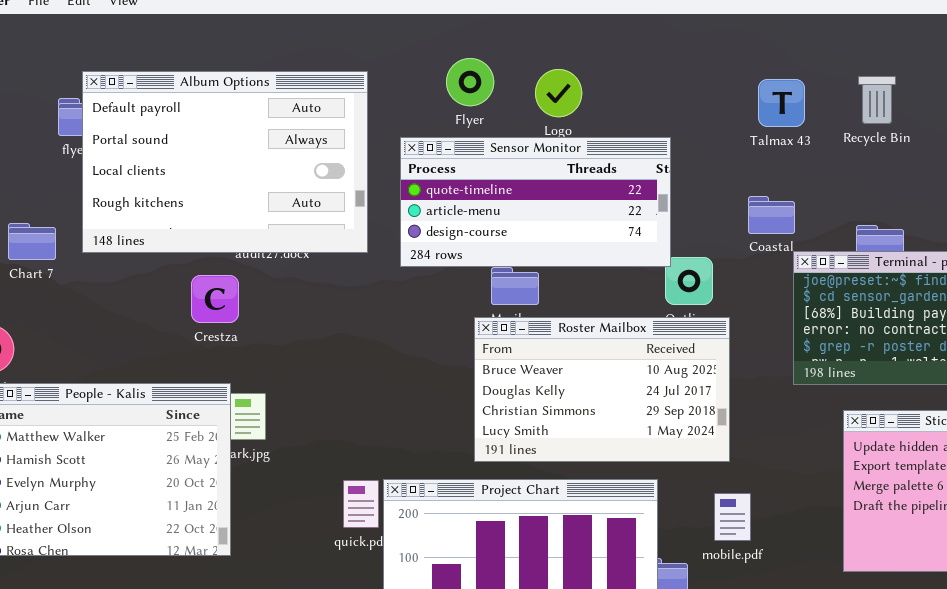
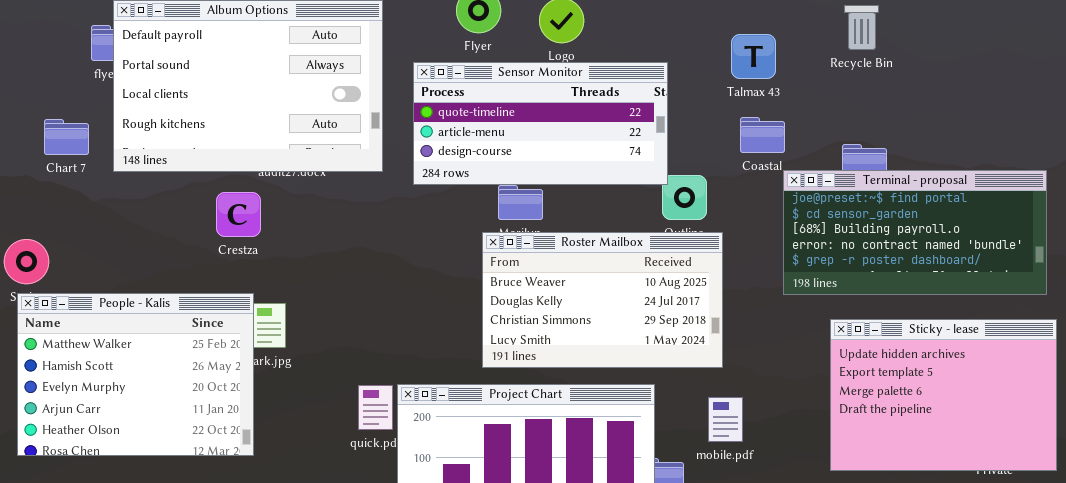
Talmax 43: [758,79,805,127] -> [731,34,776,79], moved
Chart 7: [8,223,56,260] -> [44,119,89,155], moved

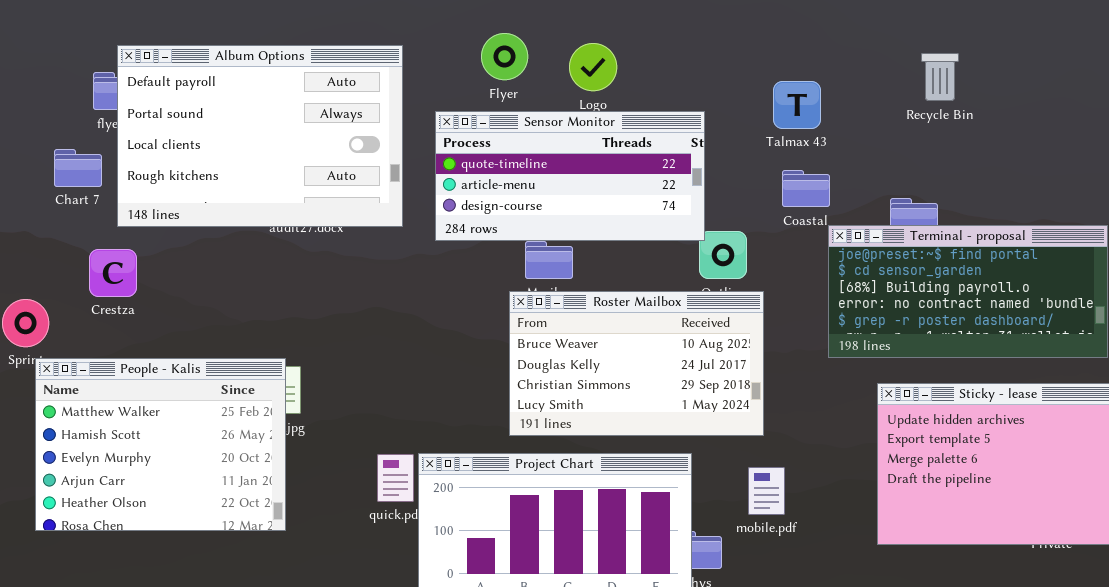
Recycle Bin: [844,5,879,50] -> [921,53,959,101], moved
Chart 7: [44,119,89,155] -> [54,149,102,187], moved
Crestza: [216,192,261,237] -> [89,249,137,297], moved
People - Kalis: [17,293,254,456] -> [35,358,286,531], moved

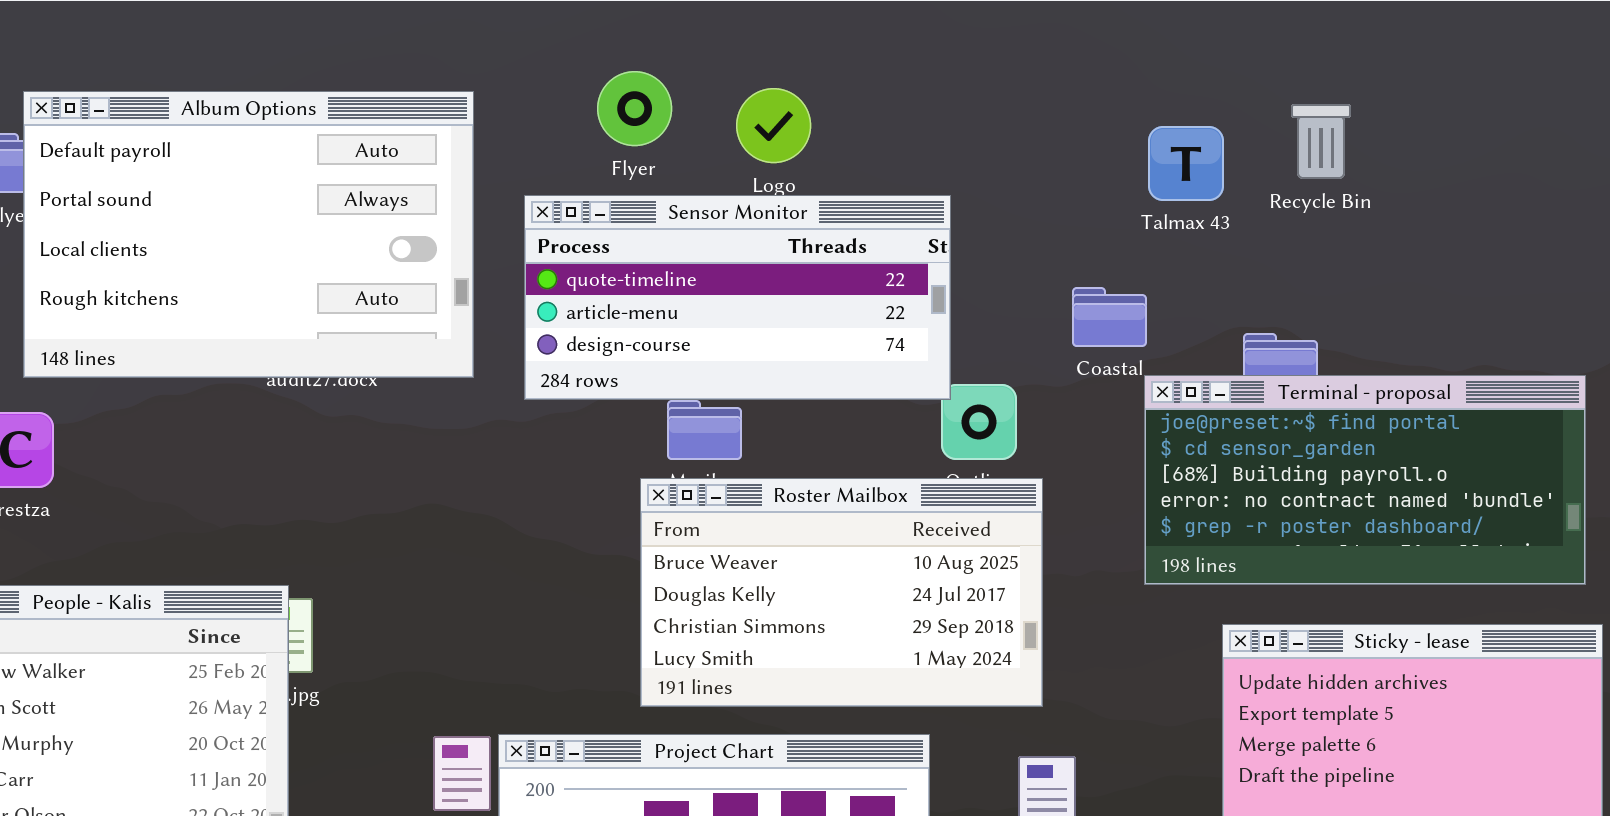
Talmax 43: [773,81,821,129] -> [1148,126,1224,201], moved

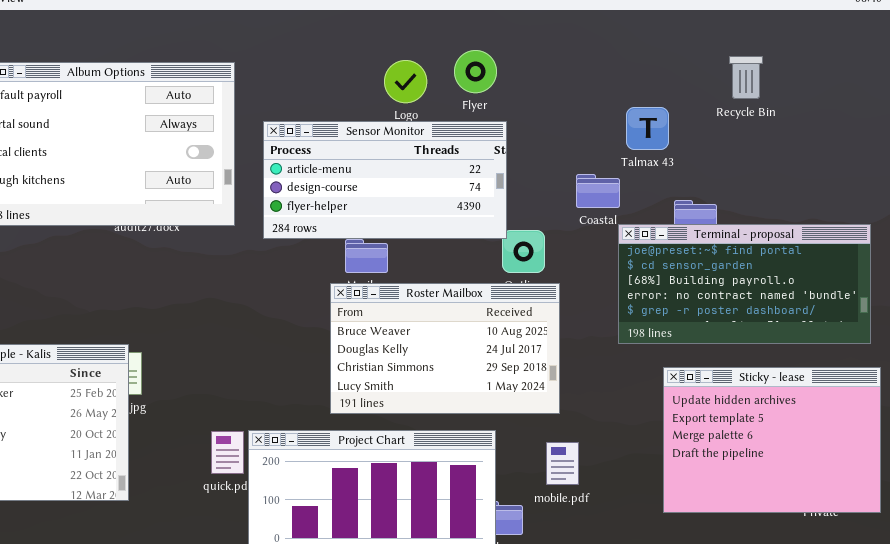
Flyer: [597,71,672,146] -> [454,50,497,93], moved
Recycle Bin: [1291,104,1351,179] -> [729,56,763,99], moved
Talmax 43: [1148,126,1224,201] -> [626,107,669,150], moved
Sensor Monitor: [524,195,951,400] -> [263,121,507,239], scrolled down 1 row

